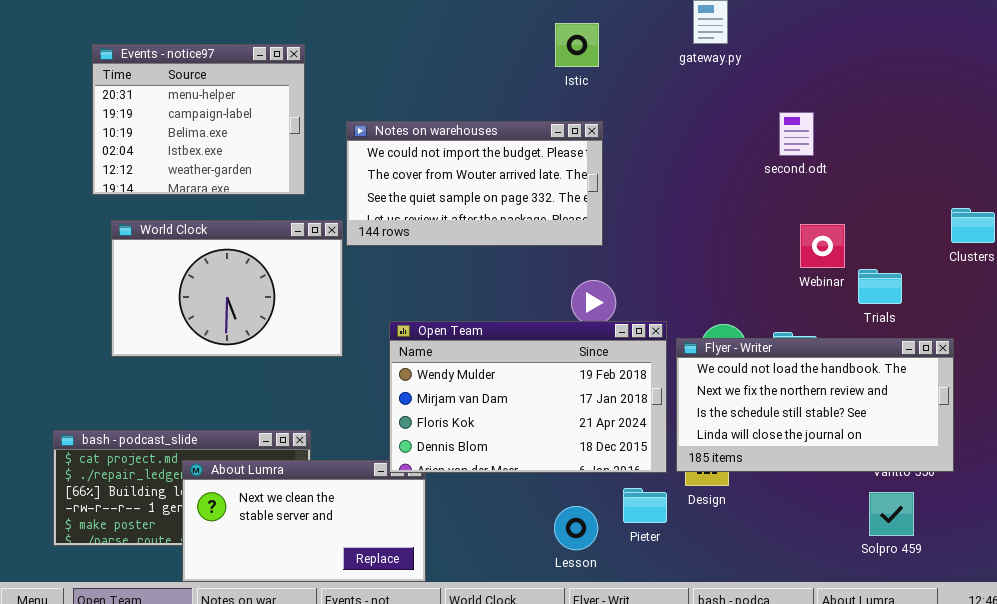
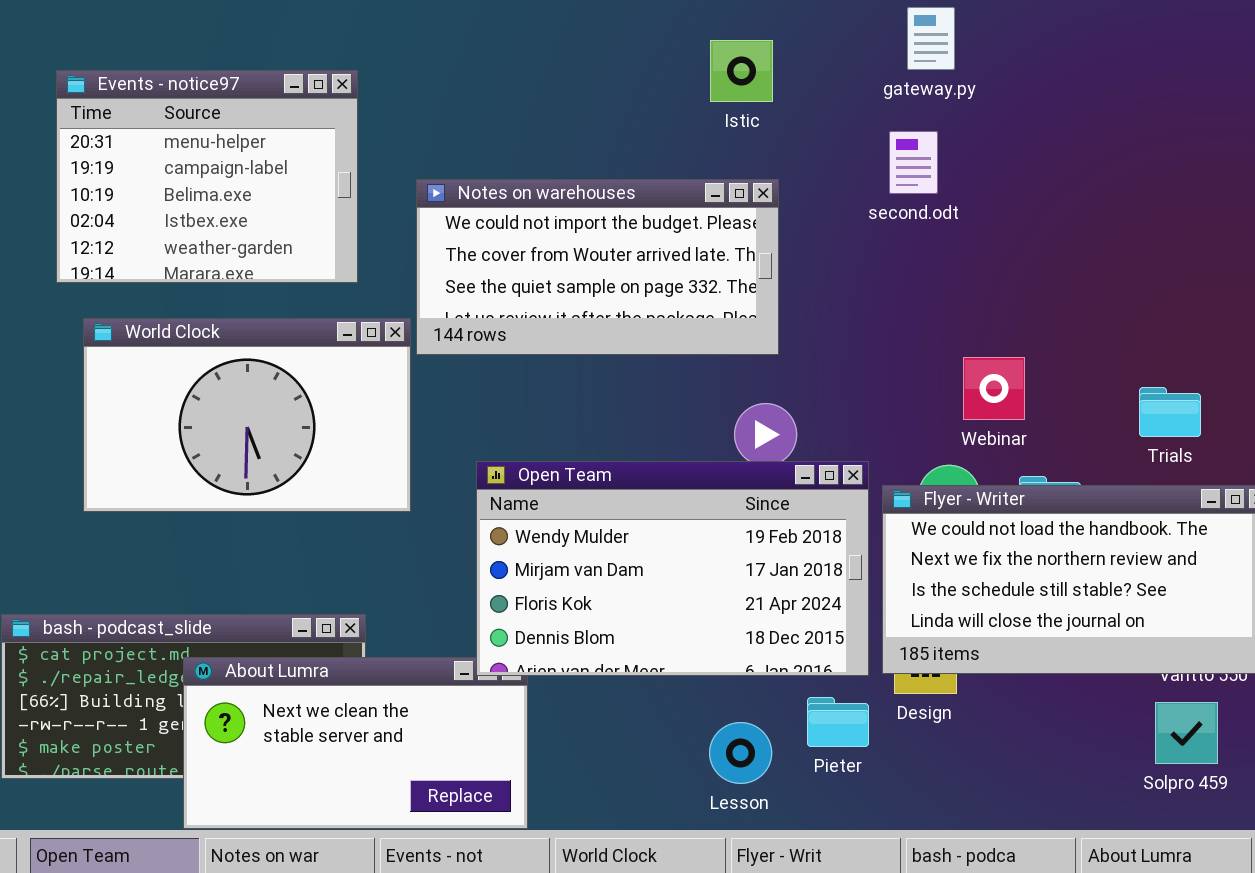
second.odt: [779,112,814,156] -> [889,131,938,194], moved
Webinar: [800,224,845,268] -> [963,357,1025,420], moved

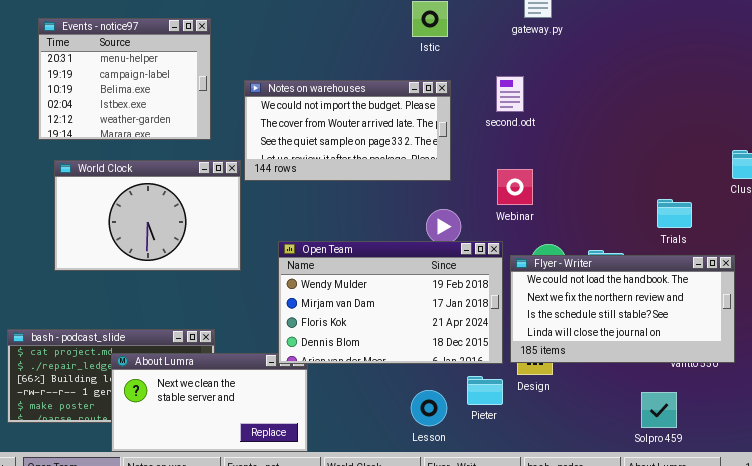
second.odt: [889,131,938,194] -> [496,76,524,112], moved
Webinar: [963,357,1025,420] -> [497,169,533,205], moved
Solpro 459: [1155,702,1218,764] -> [641,392,677,428], moved

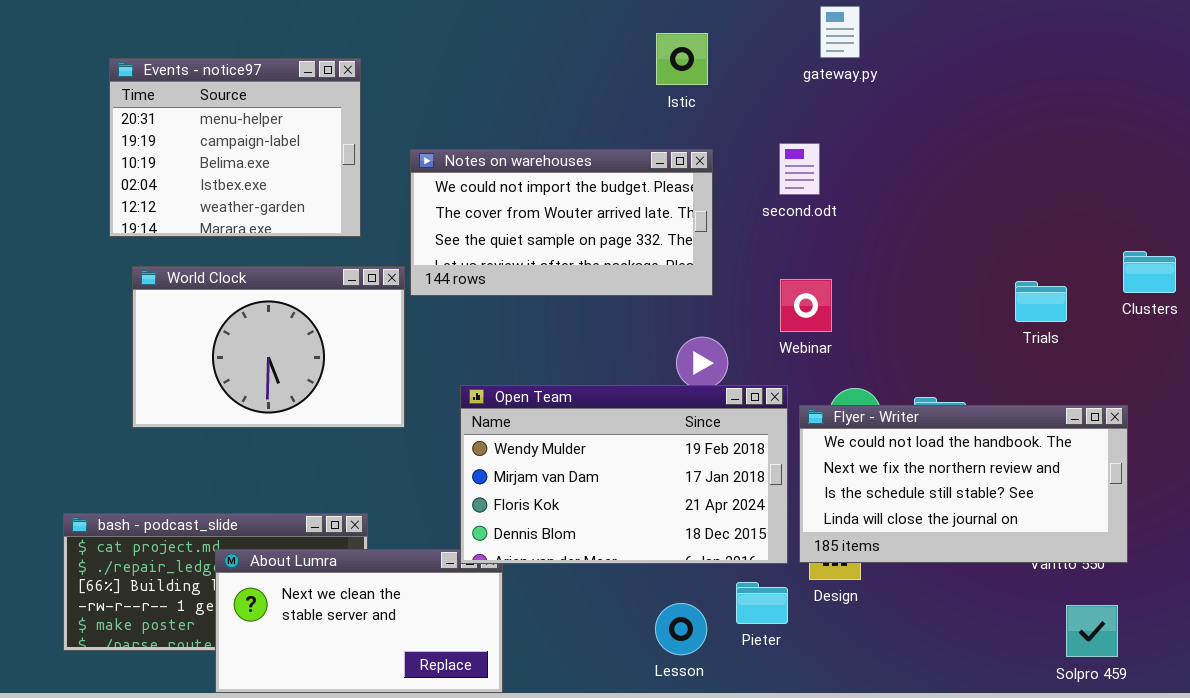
Trials: [657,199,692,228] -> [1015,281,1067,322], moved
Solpro 459: [641,392,677,428] -> [1066,605,1118,657], moved

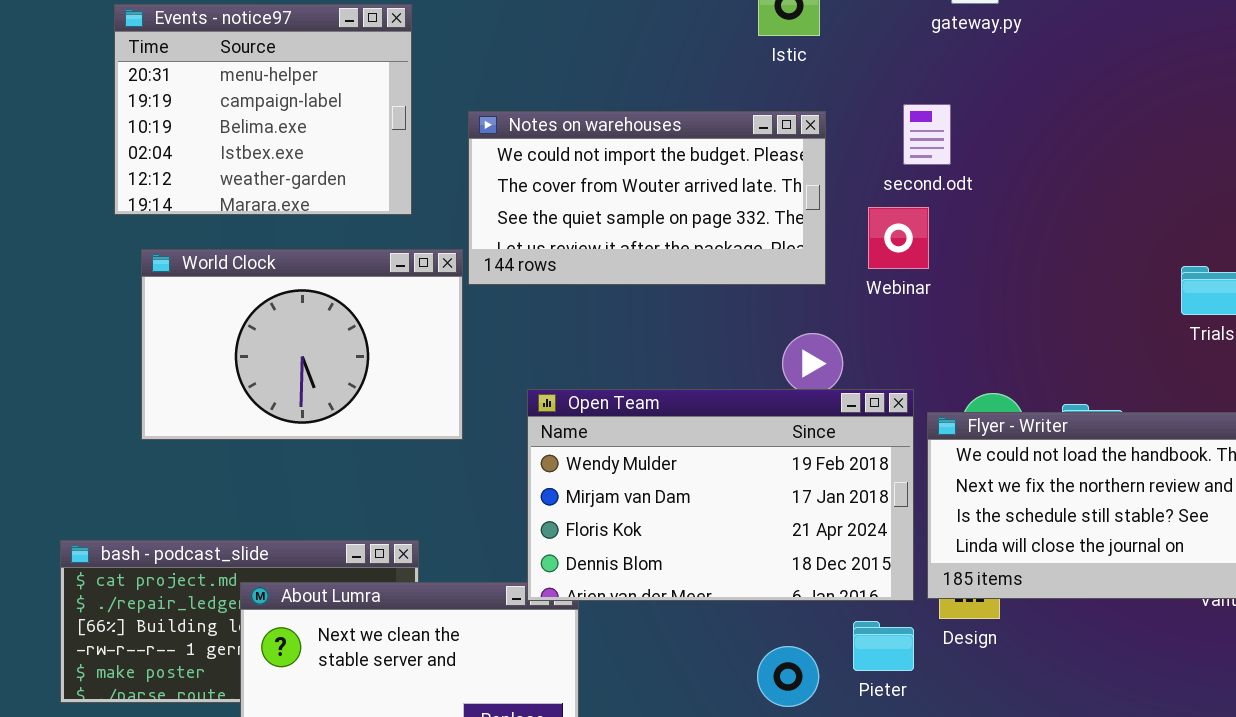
Webinar: [780,279,832,332] -> [868,207,929,269], moved

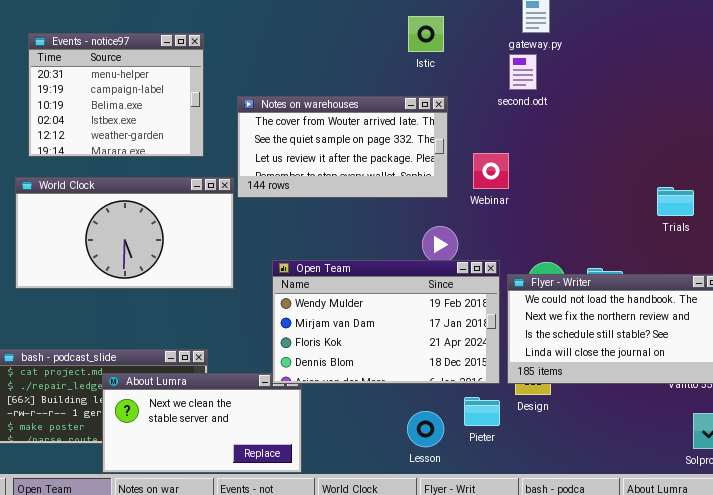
second.odt: [903,104,951,165] -> [509,54,537,90], moved
Notes on warehouses: [468,111,826,285] -> [237,96,448,198], scrolled down 1 row
World Clock: [141,249,463,440] -> [15,177,234,289], resized

